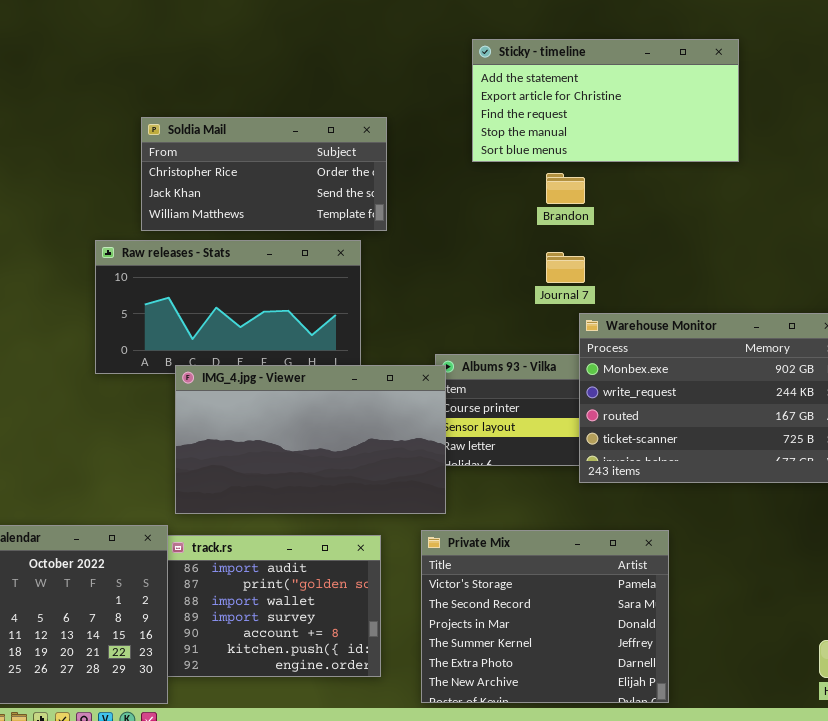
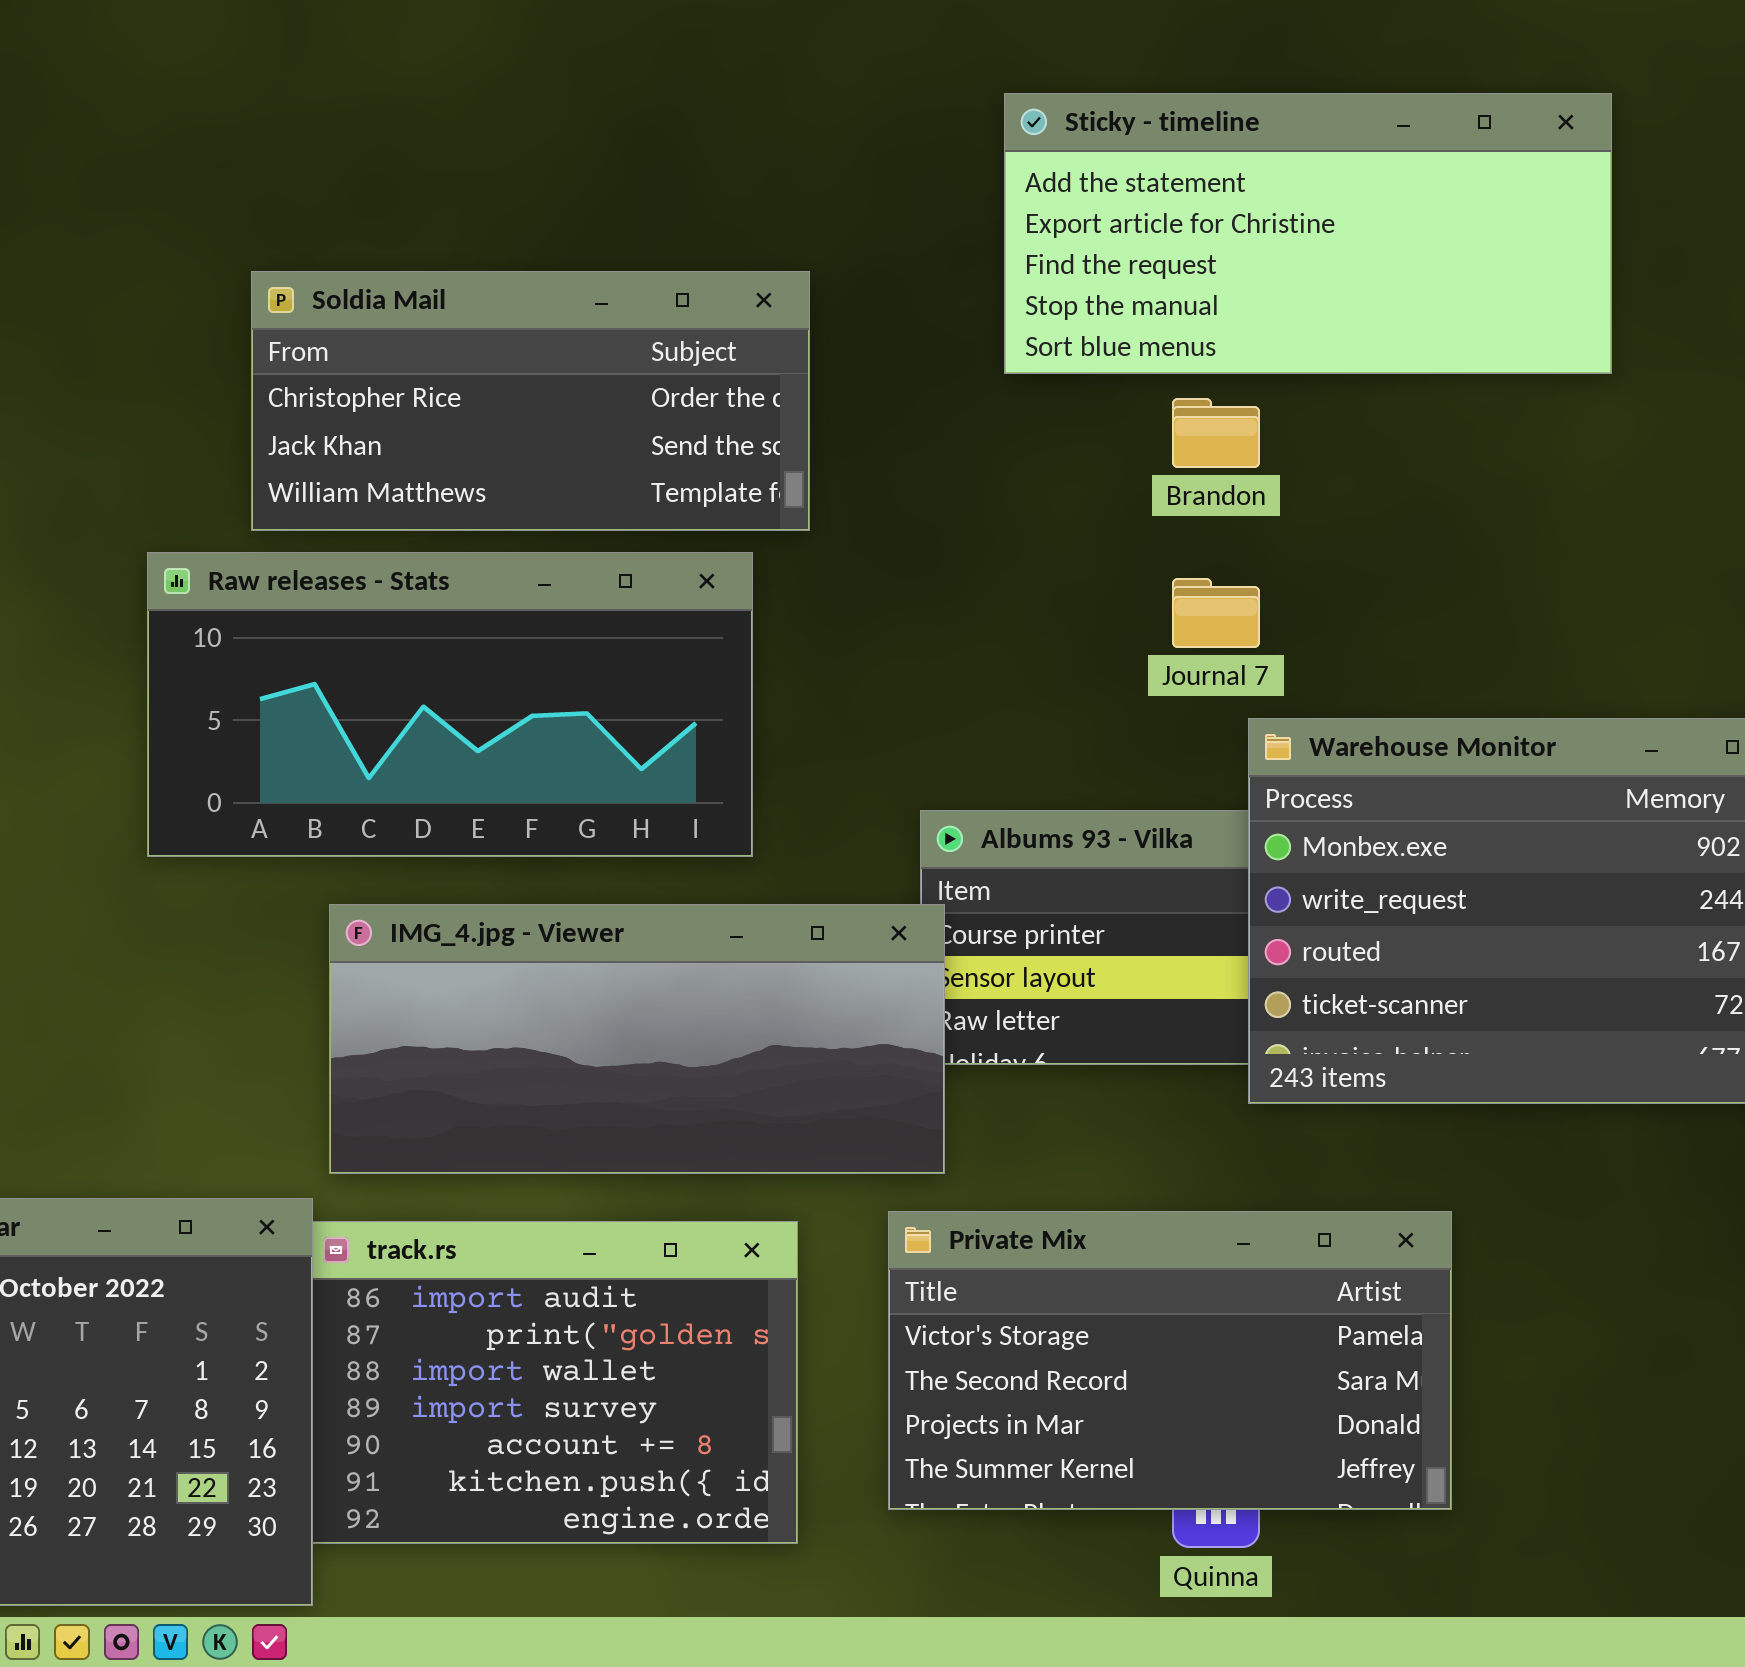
IMG_4.jpg - Viewer: [175,365,446,514] -> [329,904,945,1174], resized
Private Mix: [421,530,669,703] -> [888,1211,1452,1510], resized

